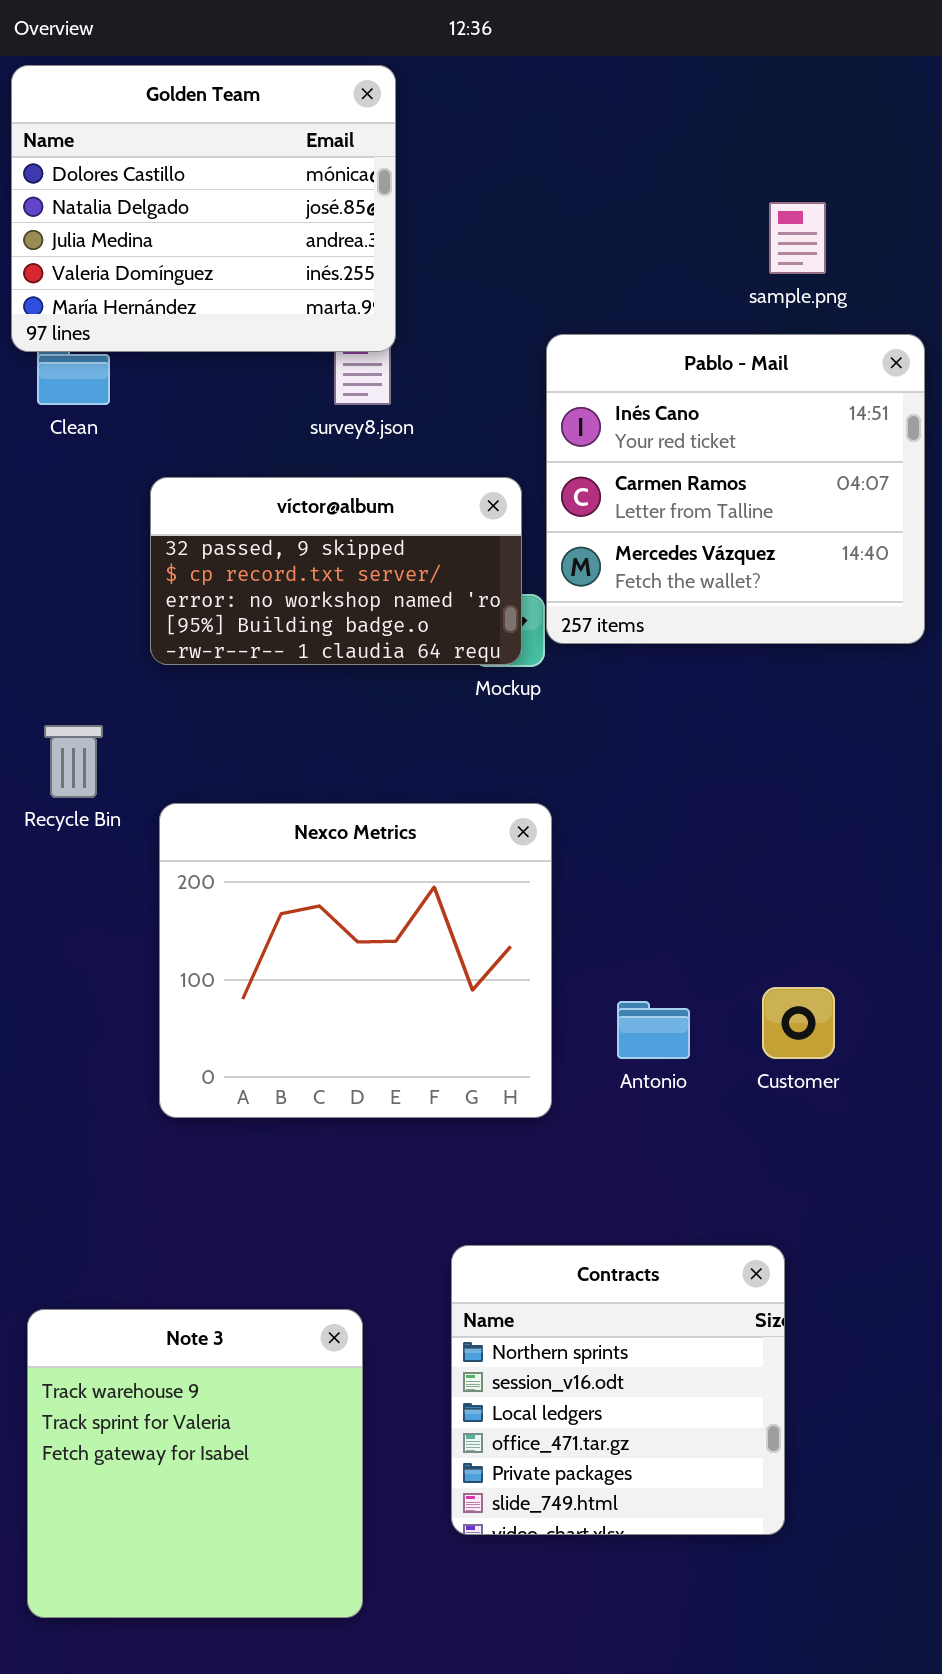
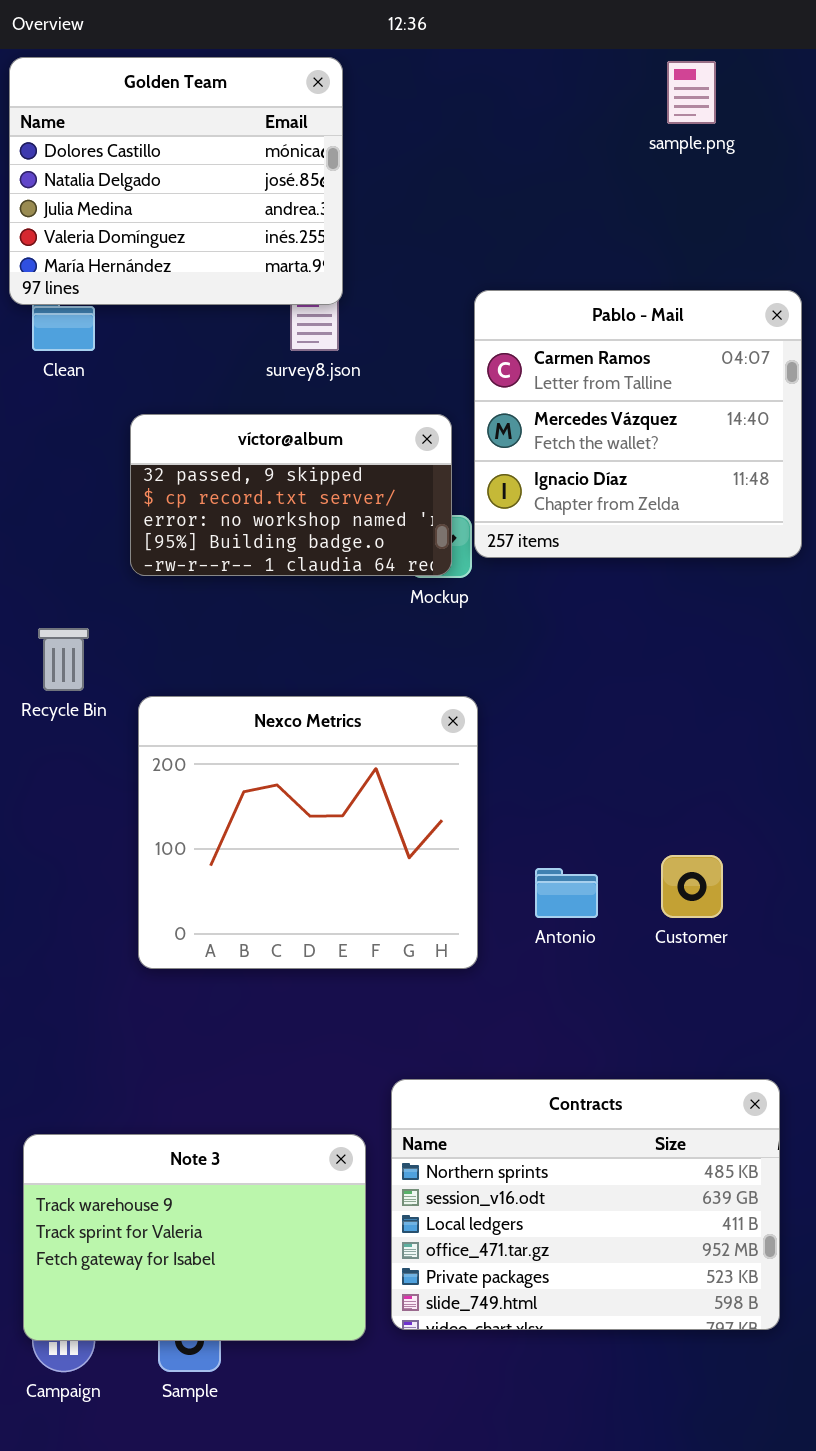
sample.png: [769,202,826,274] -> [667,61,716,124], moved
Pablo - Mail: [546,334,925,644] -> [474,290,802,558], scrolled down 1 row
Contracts: [451,1245,785,1535] -> [391,1079,780,1330], resized
Note 3: [27,1309,363,1618] -> [23,1134,366,1341], resized

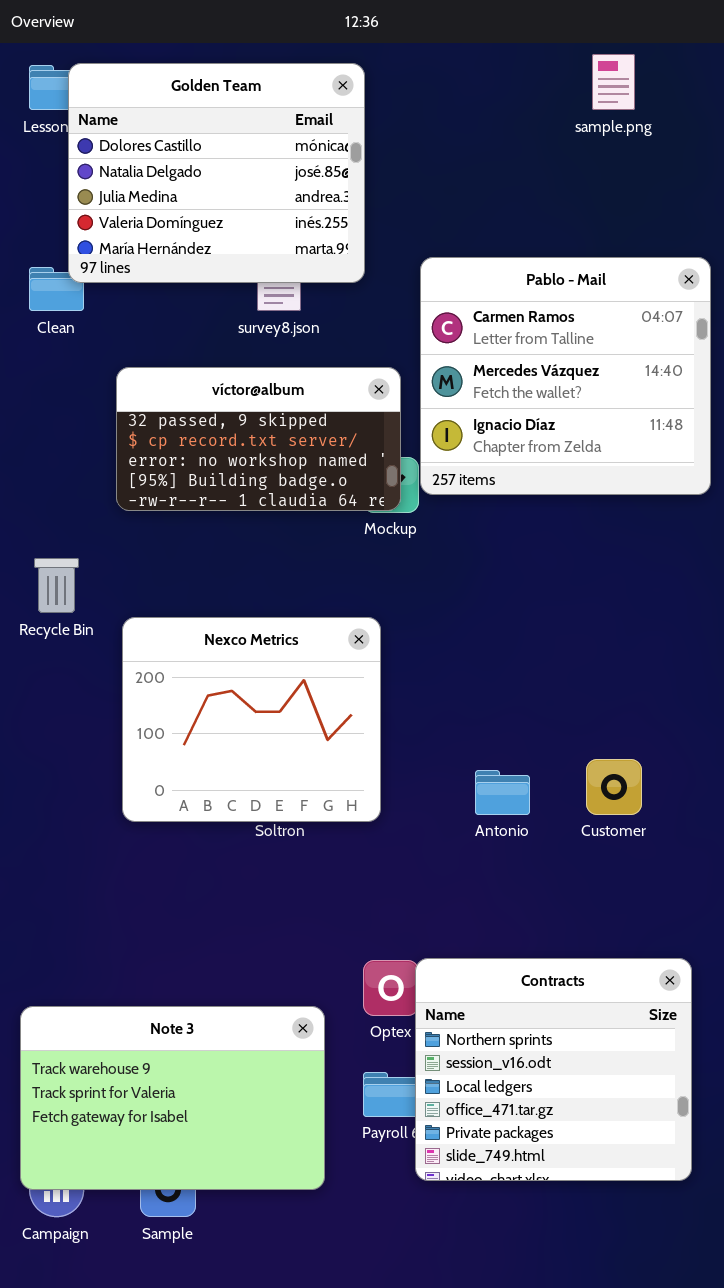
Golden Team: [9,57,343,305] -> [68,63,365,283], moved
Nexco Metrics: [138,696,478,969] -> [122,617,381,822], resized
Contracts: [391,1079,780,1330] -> [415,958,692,1181], resized

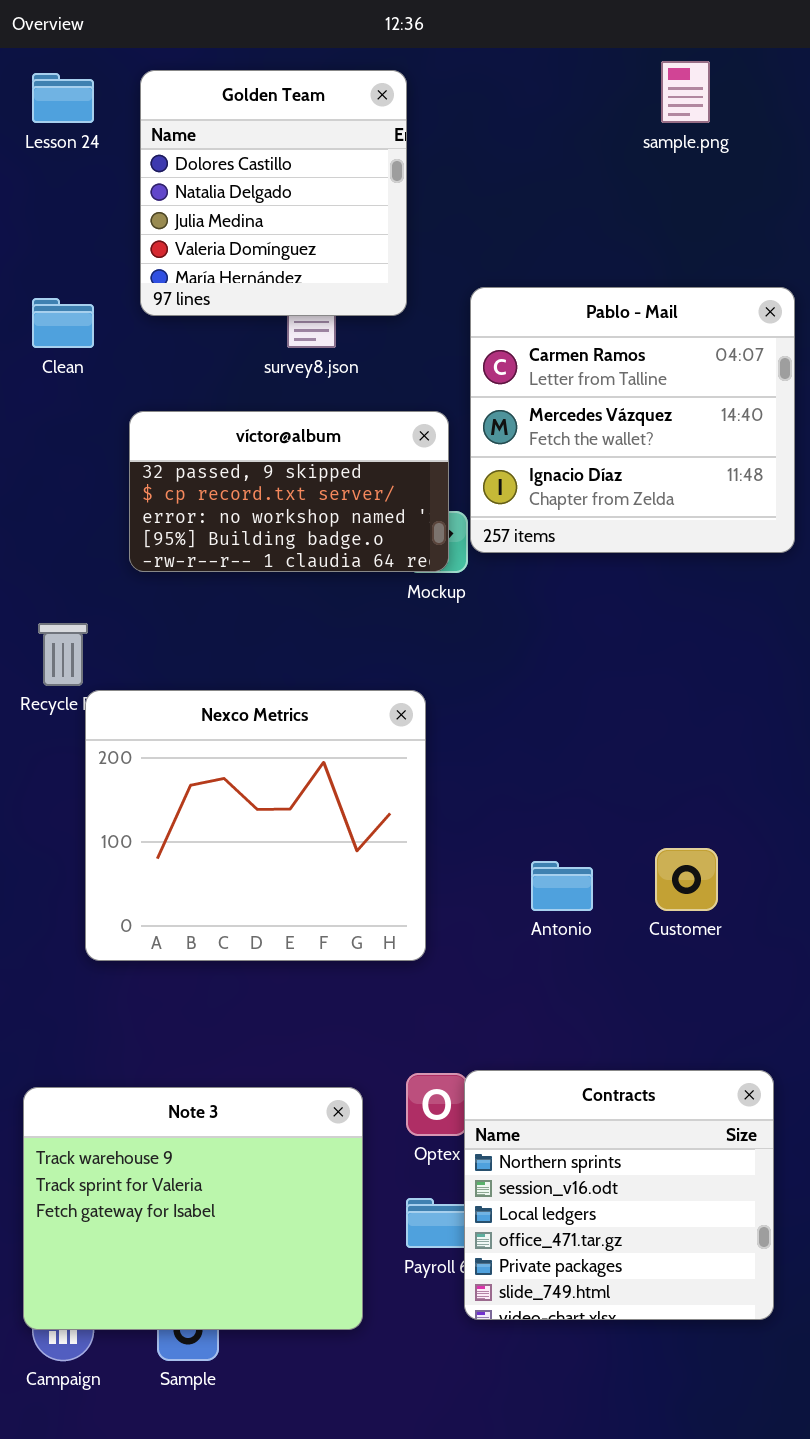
Golden Team: [68,63,365,283] -> [140,70,407,316], resized
Nexco Metrics: [122,617,381,822] -> [85,690,426,961], resized
Note 3: [20,1006,325,1190] -> [23,1087,363,1330], resized

